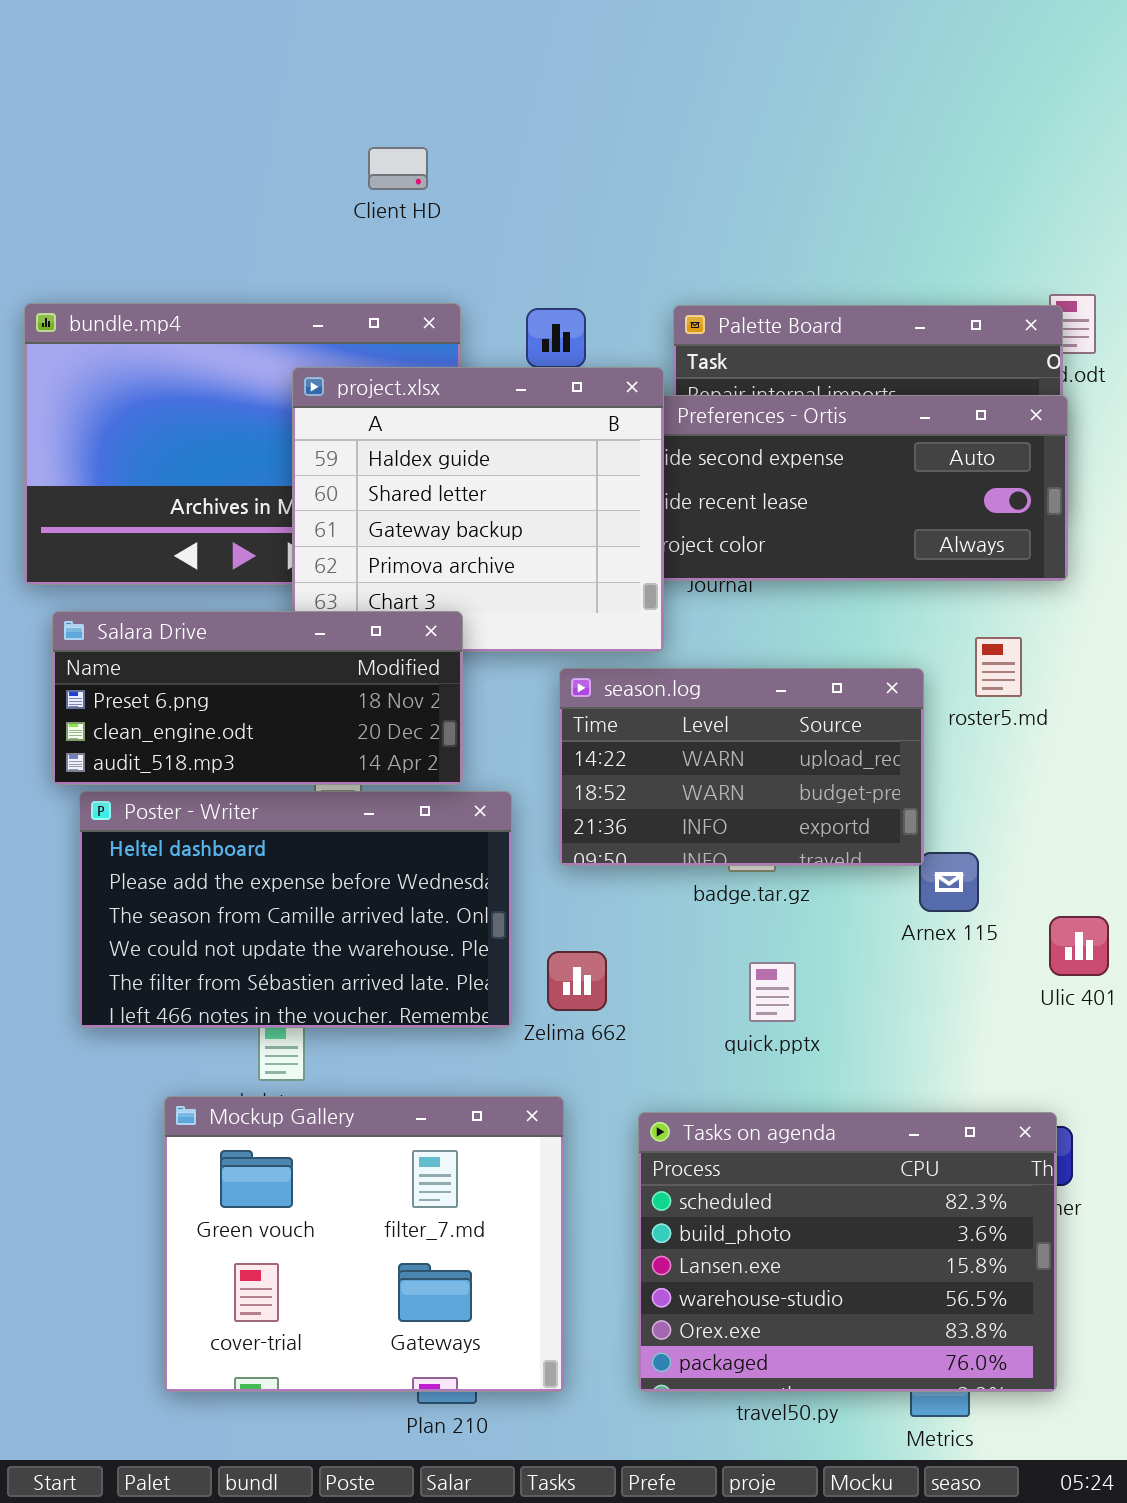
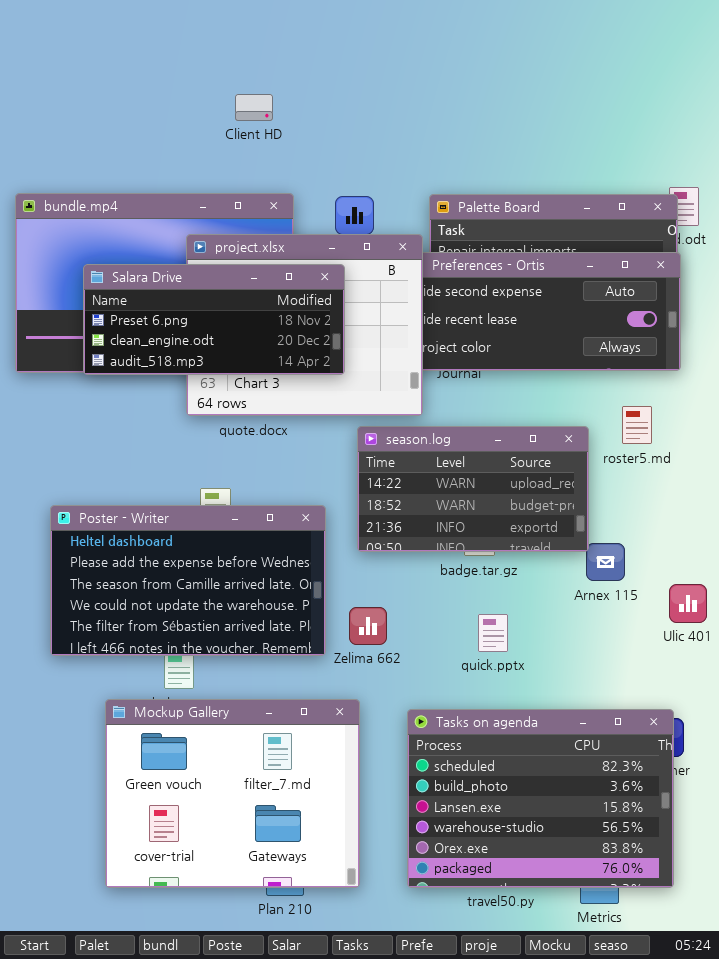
Salara Drive: [52,611,463,785] -> [83,264,345,375], moved

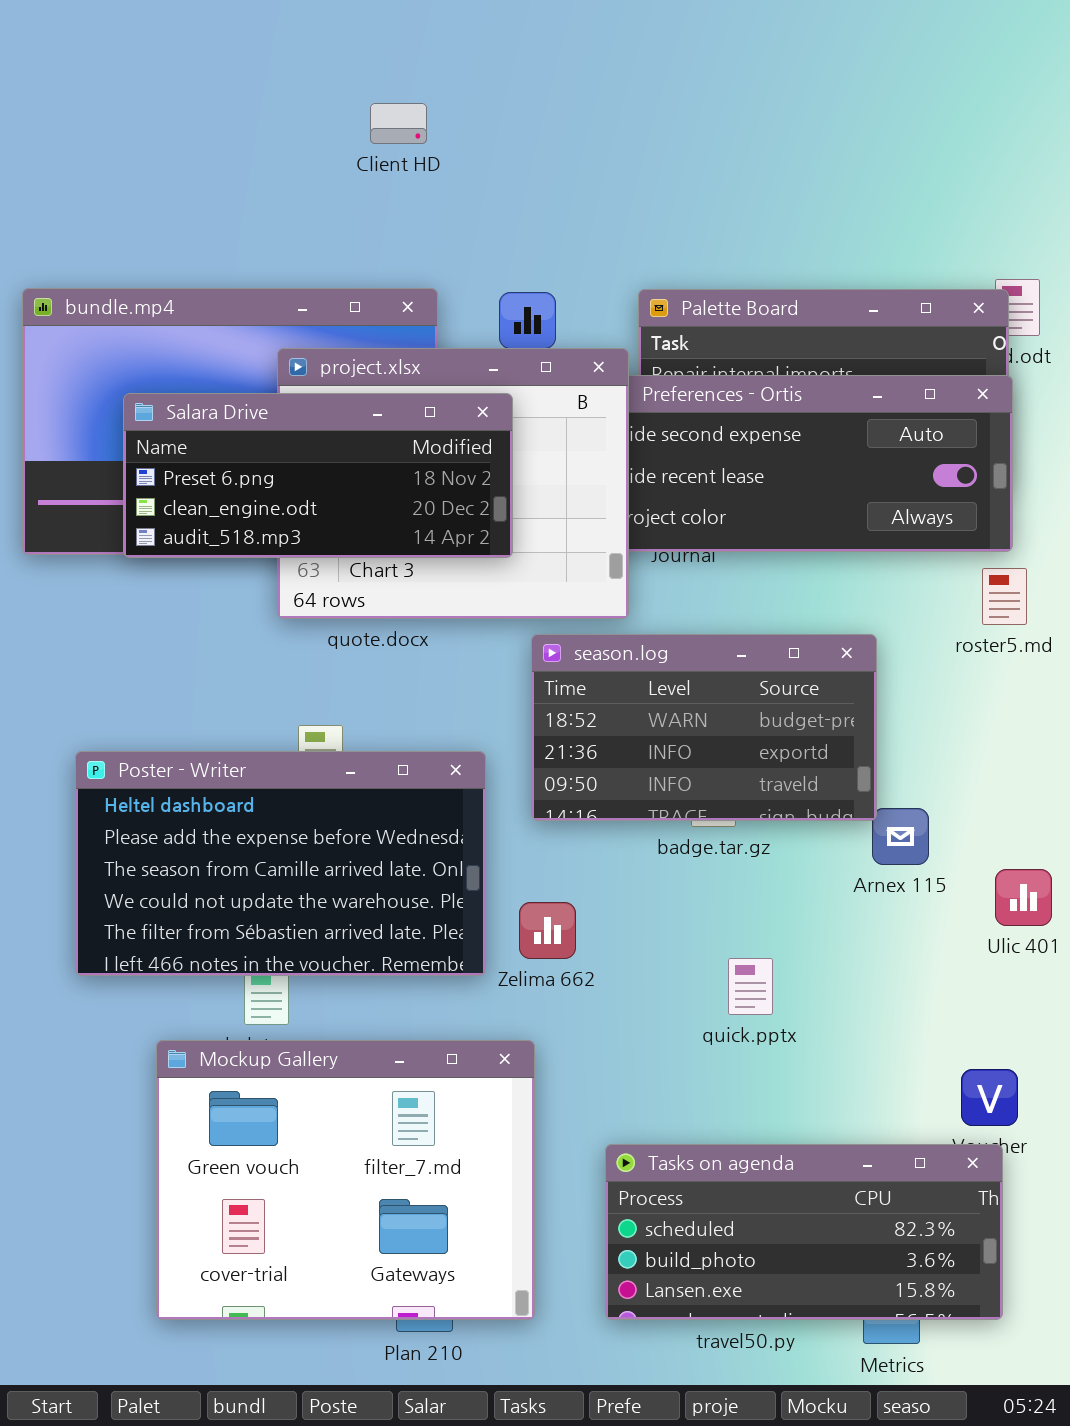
Client HD: [235,94,273,121] -> [370,103,427,144], moved
roster5.md: [622,406,652,444] -> [982,568,1027,625], moved
season.log: [357,426,589,552] -> [531,634,877,821], scrolled down 1 row
quick.pptx: [478,614,508,652] -> [728,958,773,1015], moved
Tasks on agenda: [407,709,674,888] -> [605,1144,1003,1320], resized

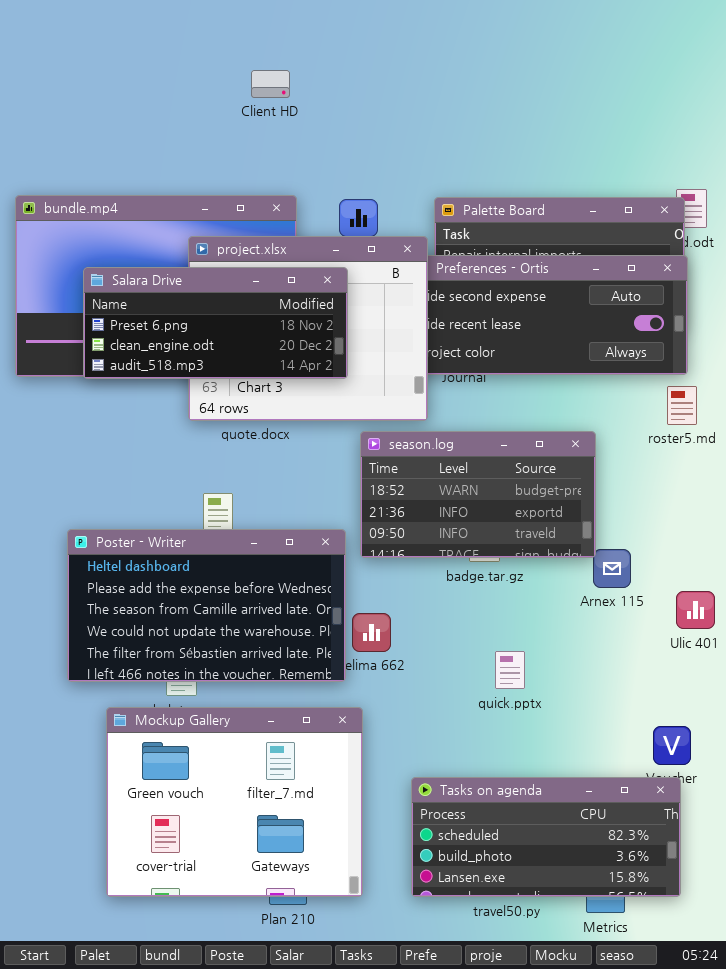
Poster - Writer: [75,751,486,976] -> [67,529,346,682], moved

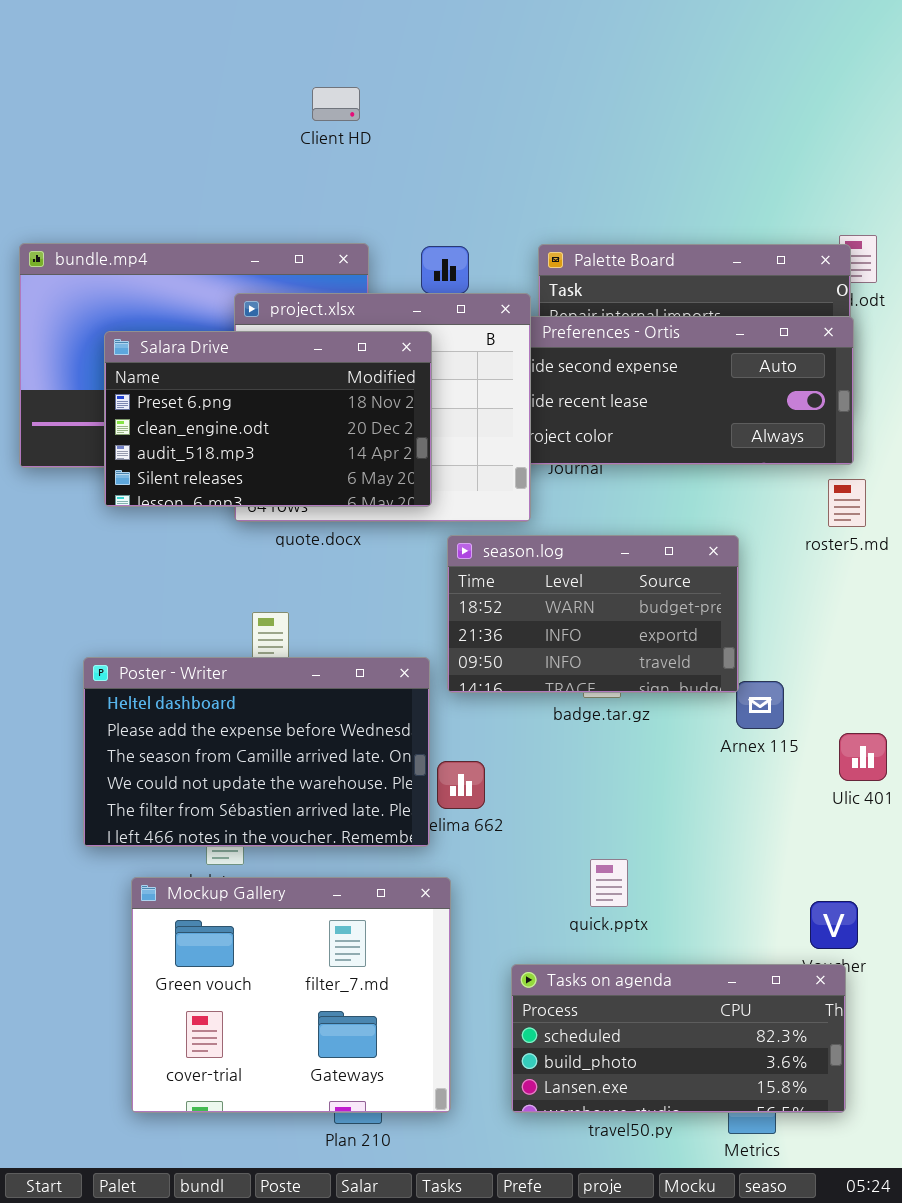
Salara Drive: [83,267,348,379] -> [104,331,432,507], resized
quick.pptx: [495,651,525,689] -> [590,859,628,907], moved

